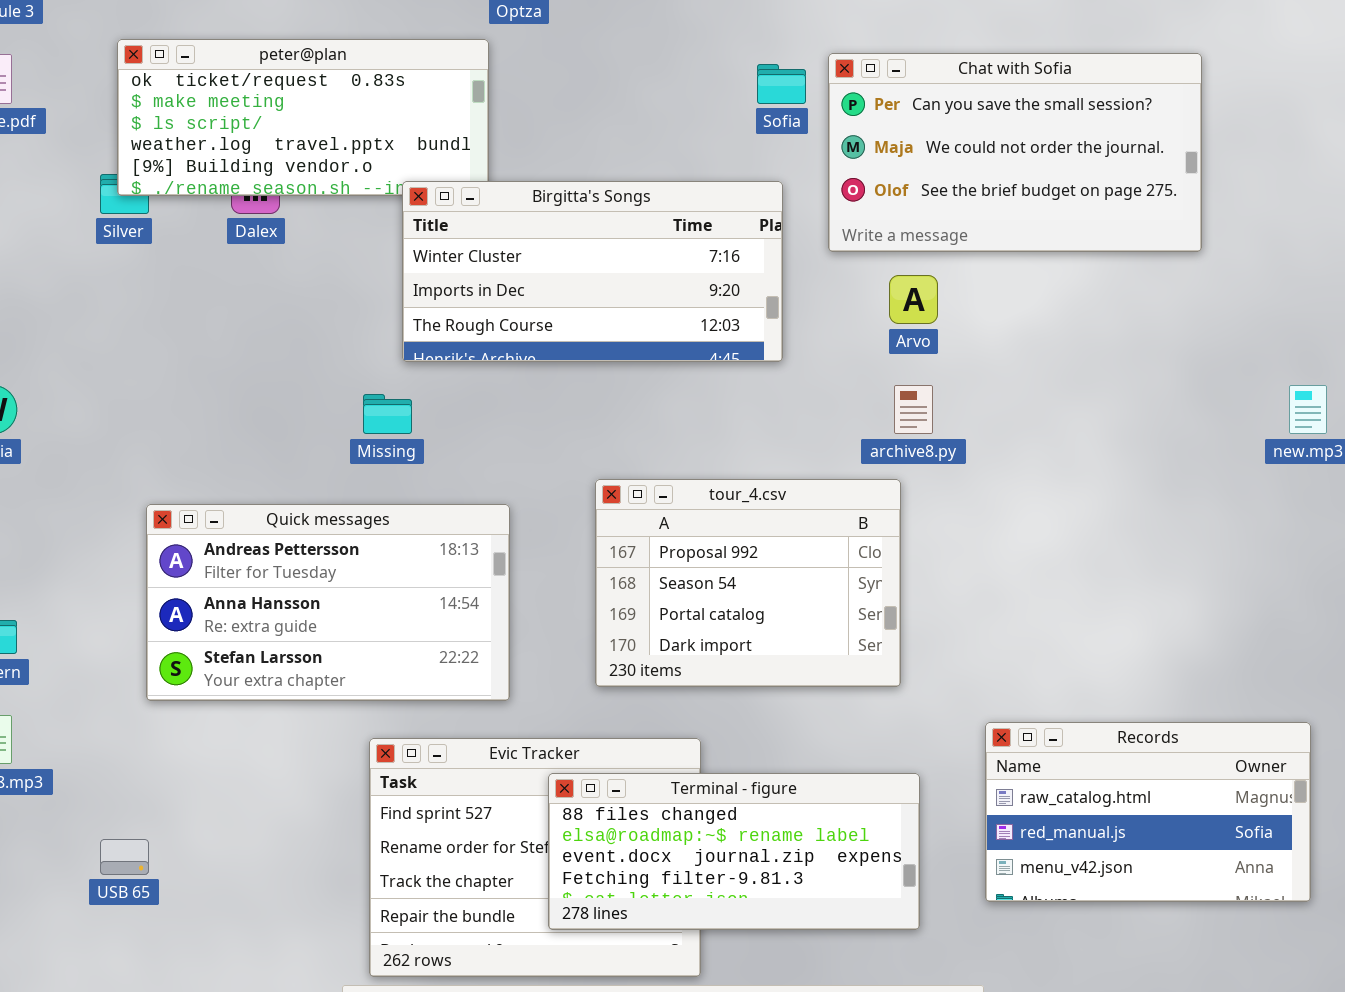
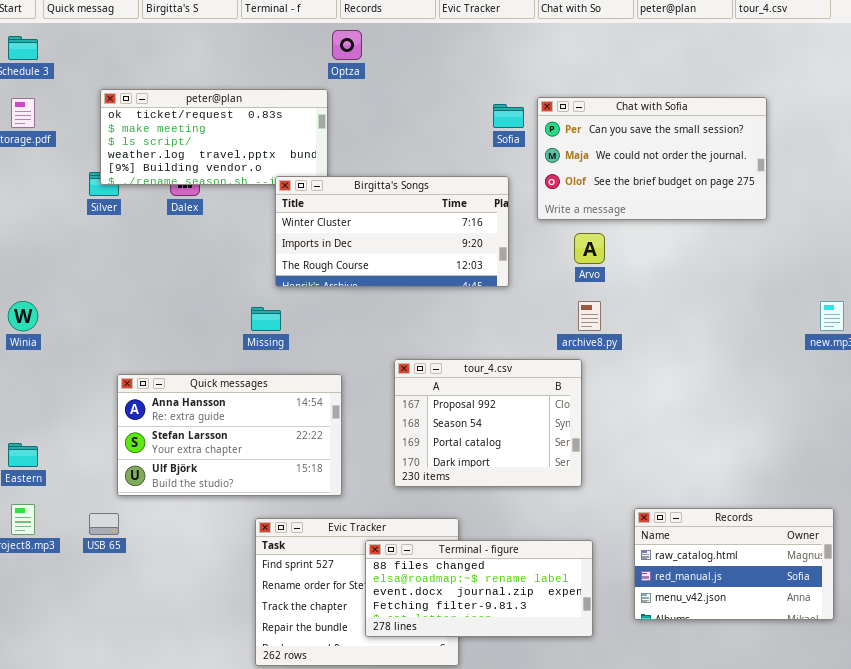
Quick messages: [146,504,510,701] -> [117,374,342,496], scrolled down 1 row
USB 65: [100,839,149,875] -> [89,513,119,535], moved

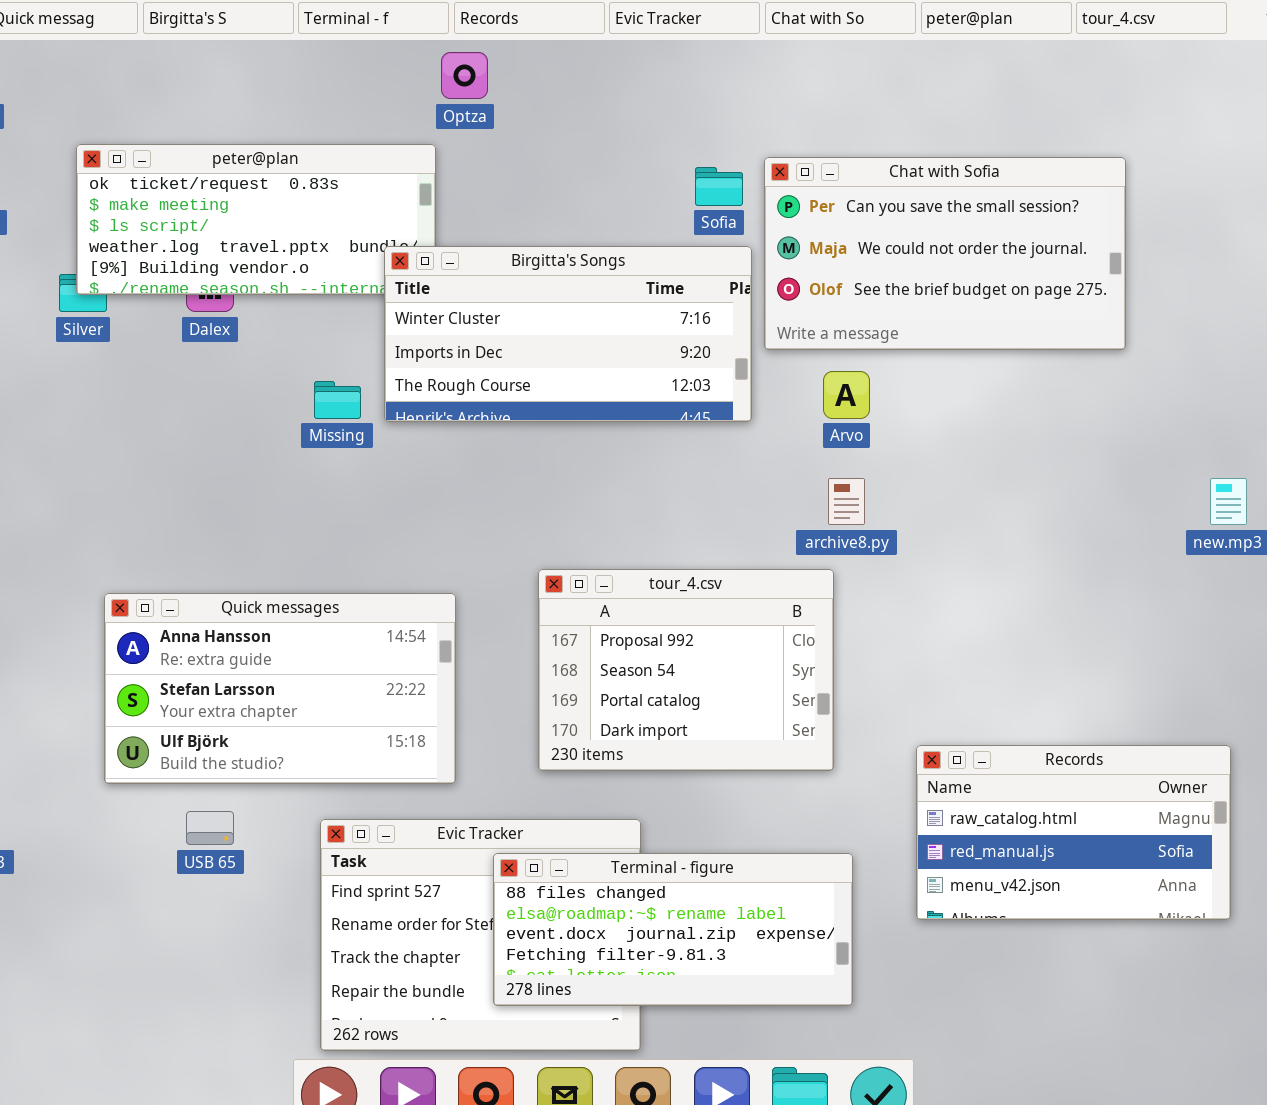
Birgitta's Songs: [275,176,509,287] -> [384,246,752,422], moved
Missing: [251,307,281,331] -> [314,381,361,419], moved
Records: [634,508,834,620] -> [916,745,1231,920], moved
USB 65: [89,513,119,535] -> [186,811,234,845], moved

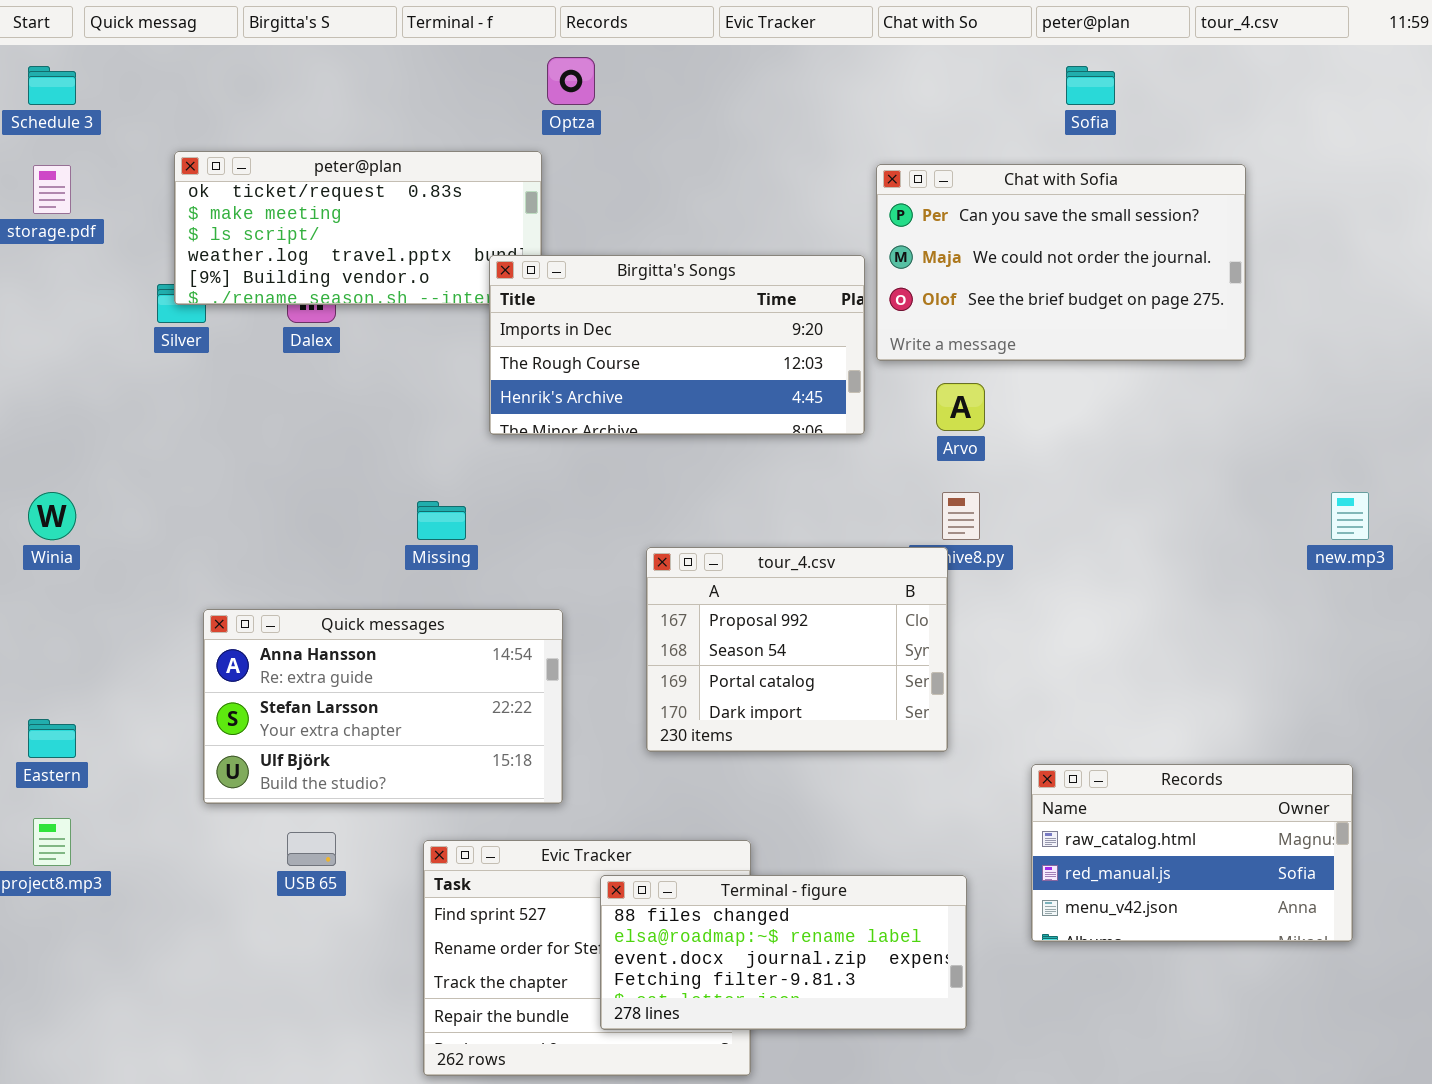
Sofia: [695,167,743,206] -> [1066,66,1115,105], moved
Birgitta's Songs: [384,246,752,422] -> [489,255,865,435], scrolled down 1 row
Missing: [314,381,361,419] -> [417,501,466,540], moved
tour_4.csv: [538,569,834,771] -> [646,547,948,752], moved

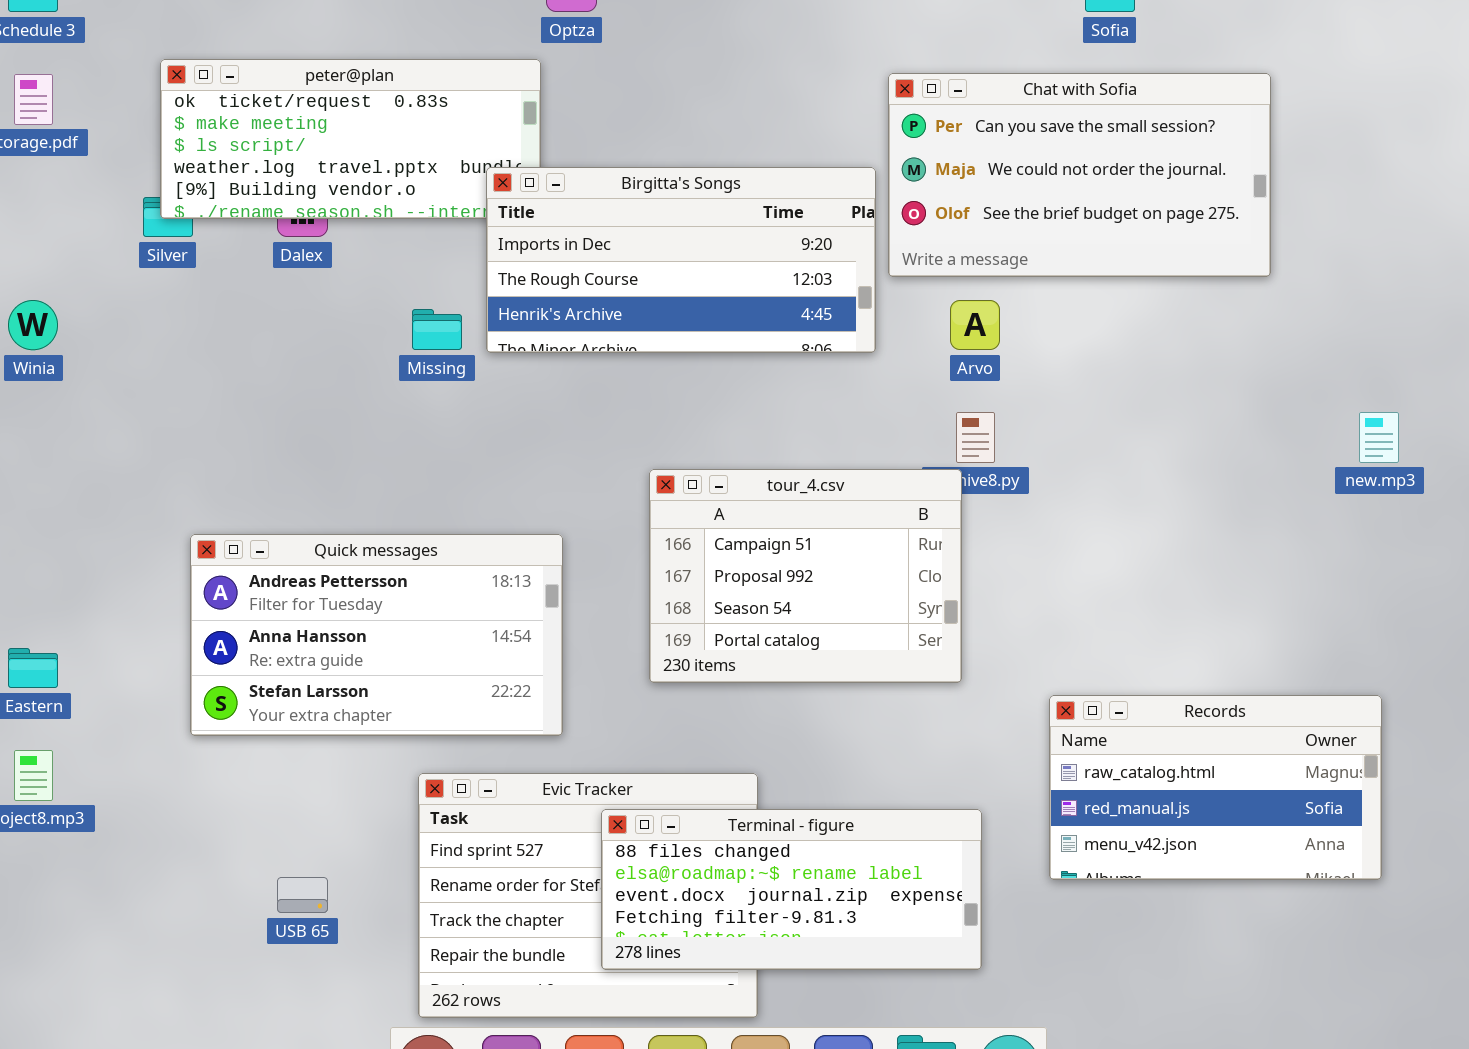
Winia: [28,492,76,540] -> [8,300,58,350], moved
Missing: [417,501,466,540] -> [412,309,462,350], moved
tour_4.csv: [646,547,948,752] -> [649,469,962,683], scrolled up 1 row
Quick messages: [203,609,563,804] -> [190,534,563,736], scrolled up 1 row
USB 65: [287,832,336,866] -> [277,877,328,913], moved

